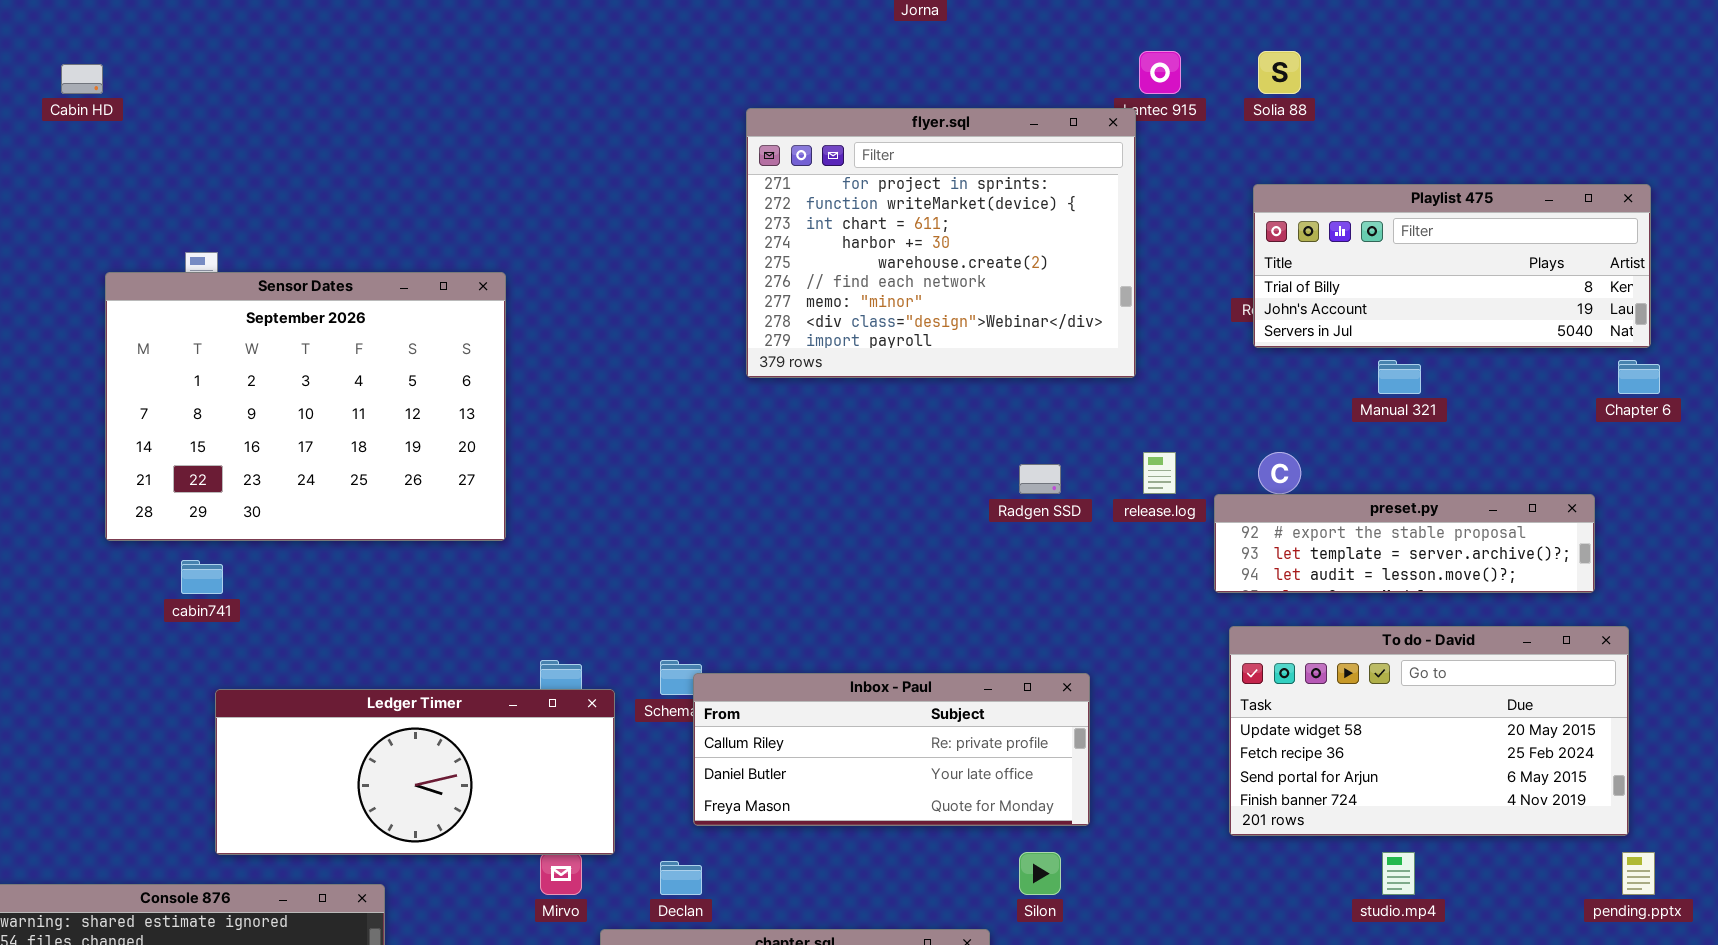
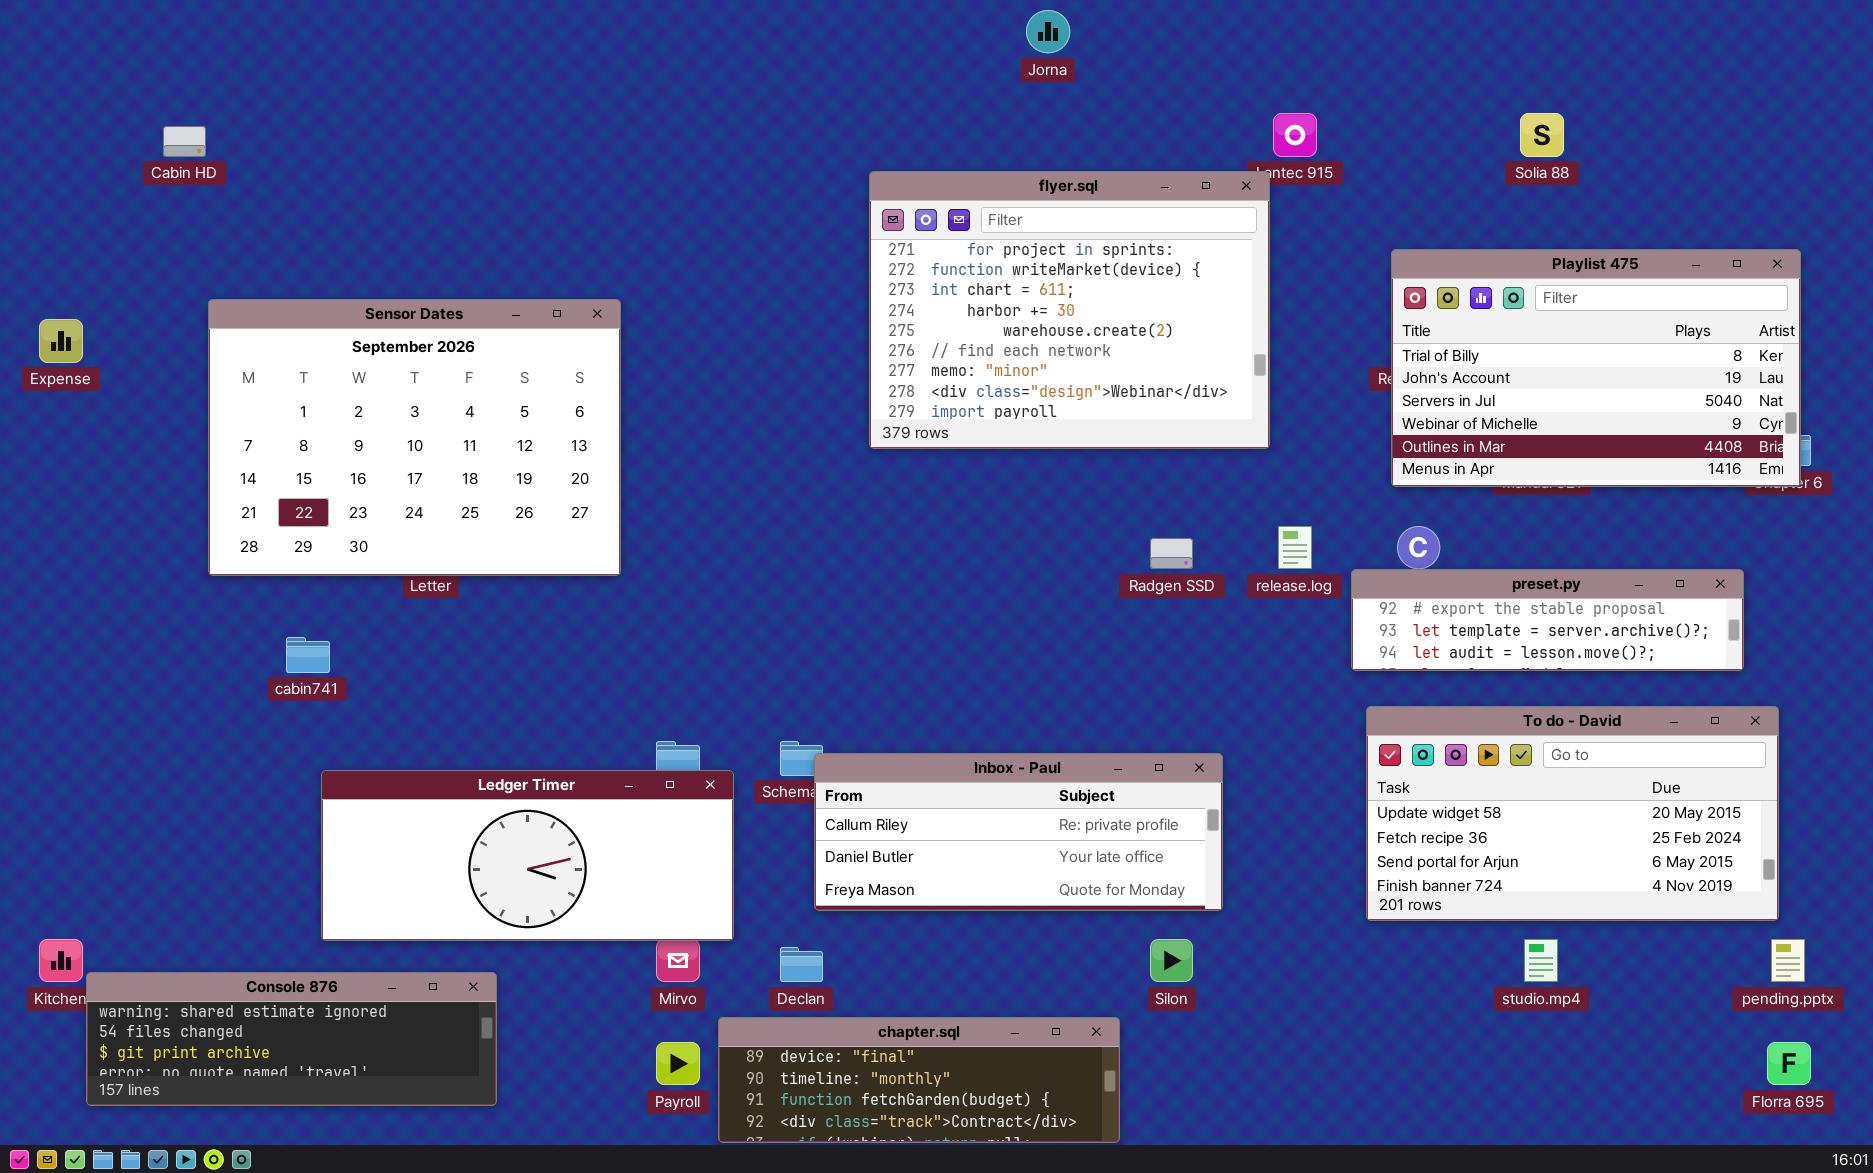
Solia 88: [1258,51,1301,94] -> [1520,113,1564,157], moved
Playlist 475: [1253,184,1651,348] -> [1391,249,1801,487], resized
Sensor Dates: [105,272,506,541] -> [208,299,621,576], moved

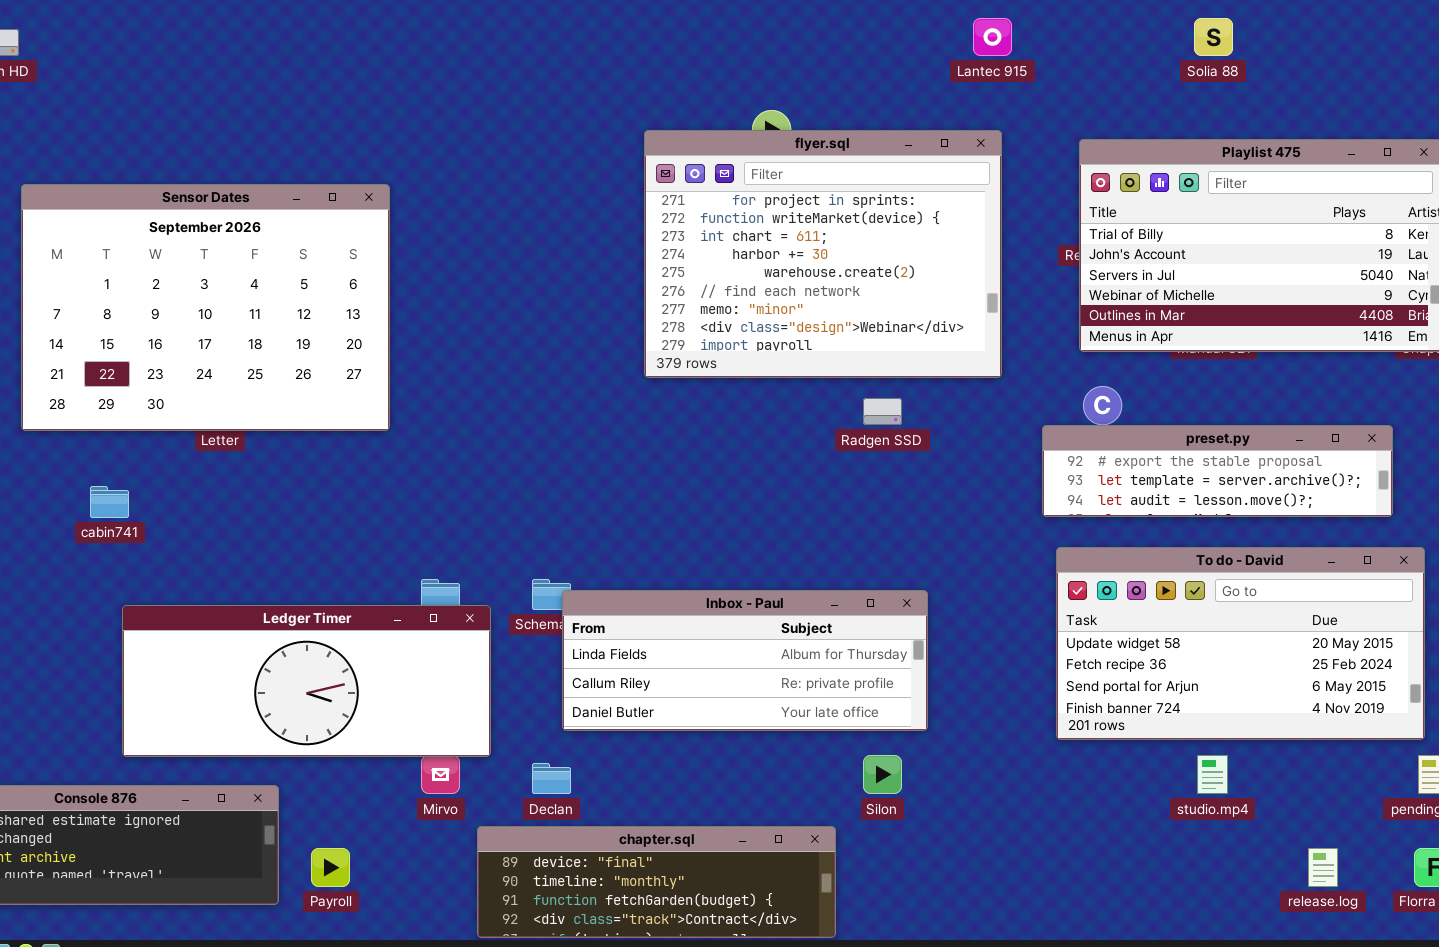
flyer.sql: [869,171,1270,449] -> [644,130,1002,378], moved
release.log: [1278,526,1312,569] -> [1308,848,1338,887], moved
Inbox - Paul: [814,753,1223,911] -> [562,590,928,731], scrolled up 1 row
Payroll: [656,1042,700,1085] -> [311,848,350,887], moved

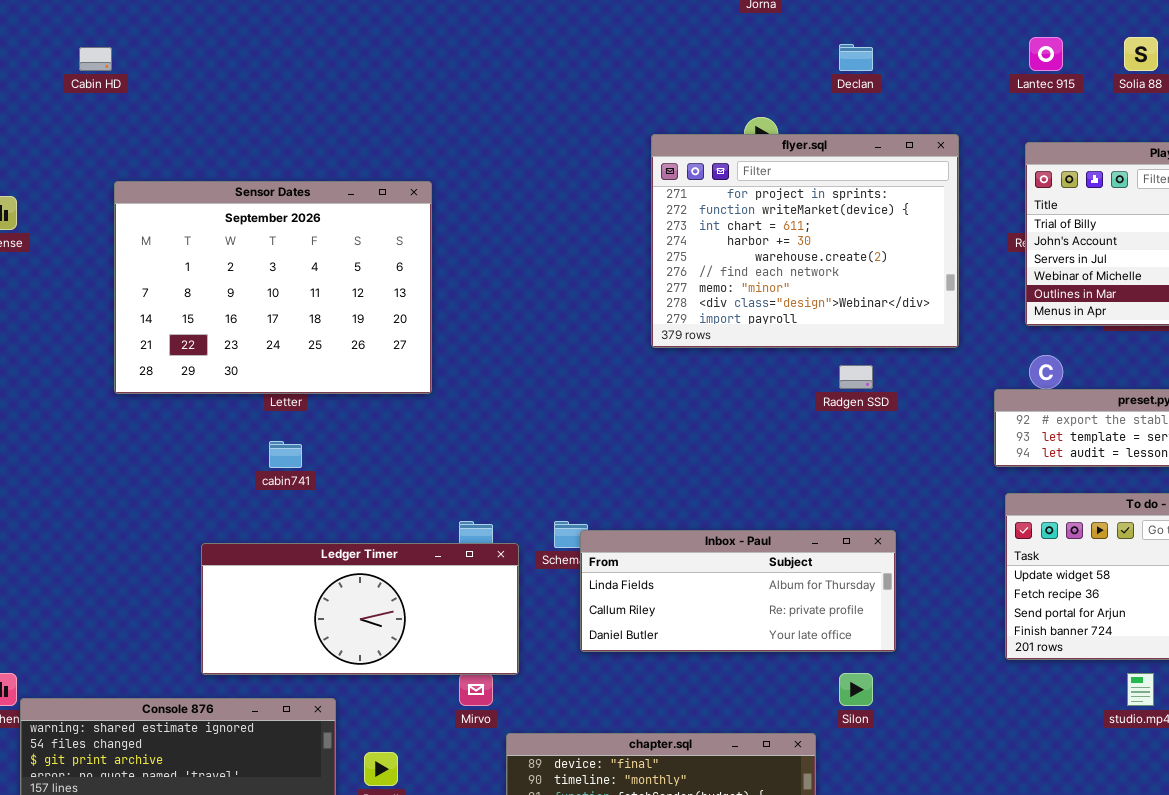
Lantec 915: [973,18,1012,56] -> [1029,37,1063,71], moved
cabin741: [90,486,129,518] -> [269,441,302,468], moved
Declan: [532,763,571,794] -> [839,44,873,71], moved

